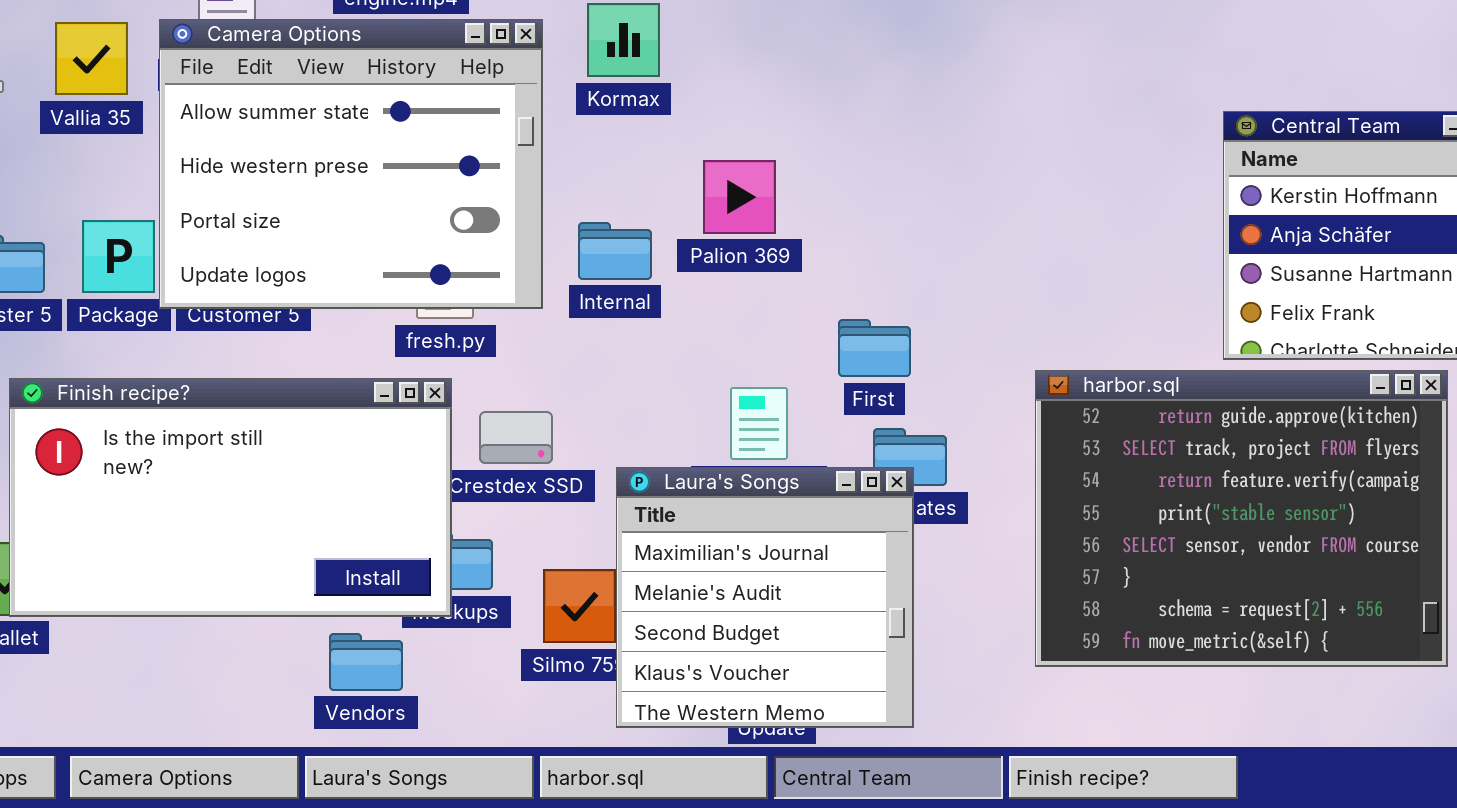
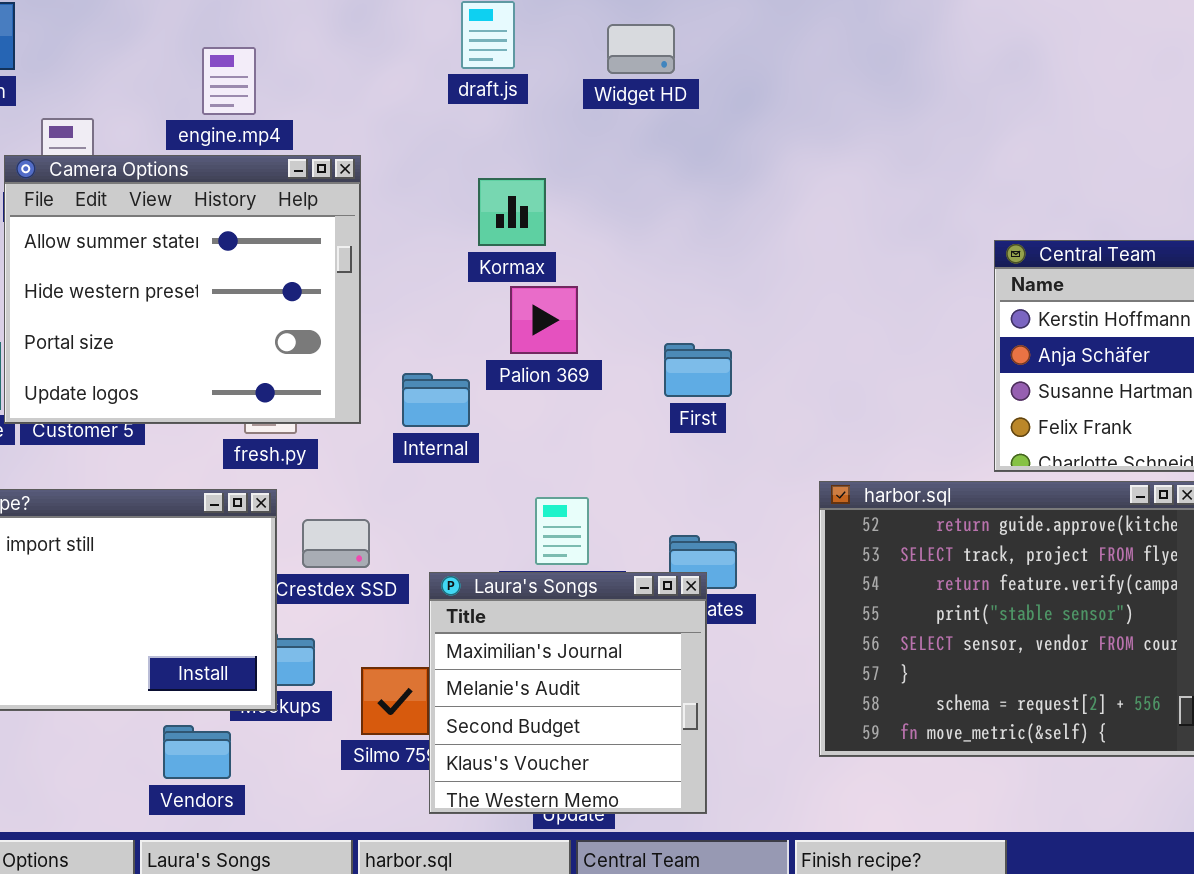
Kormax: [587,3,660,77] -> [478,178,546,246], moved
Internal: [578,222,652,280] -> [402,373,470,427], moved
First: [838,319,911,377] -> [664,343,732,397], moved

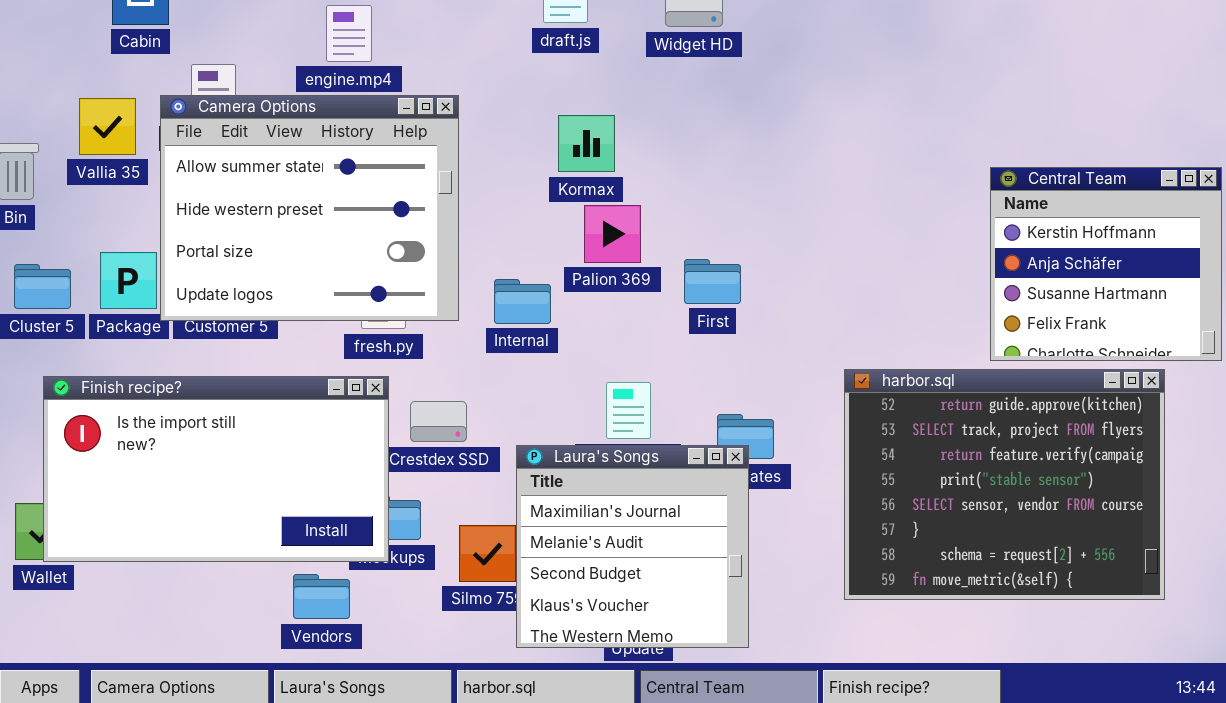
First: [664,343,732,397] -> [684,259,741,304], moved

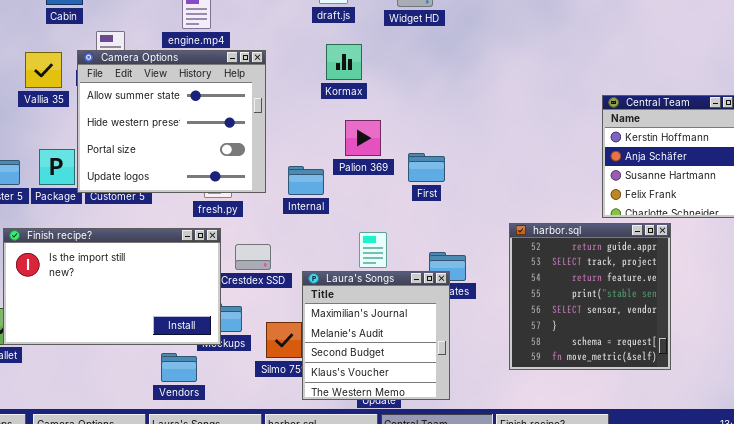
Kormax: [558,115,615,172] -> [326,44,362,80], moved
harbor.sql: [844,369,1165,600] -> [509,223,671,370], resized

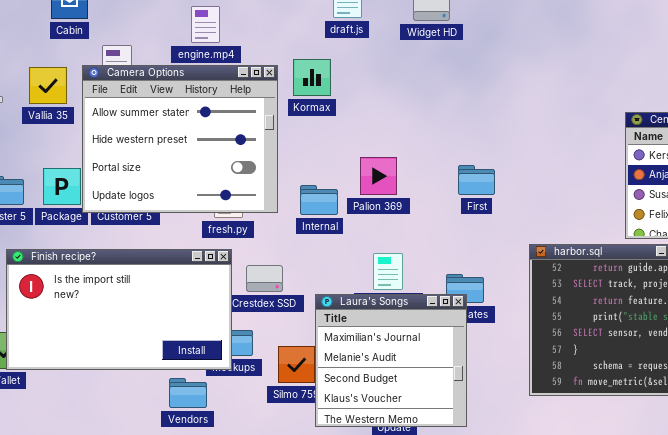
Kormax: [326,44,362,80] -> [293,59,331,96], moved
Palion 369: [345,120,381,156] -> [360,157,397,195], moved
First: [408,153,445,182] -> [458,165,495,195], moved

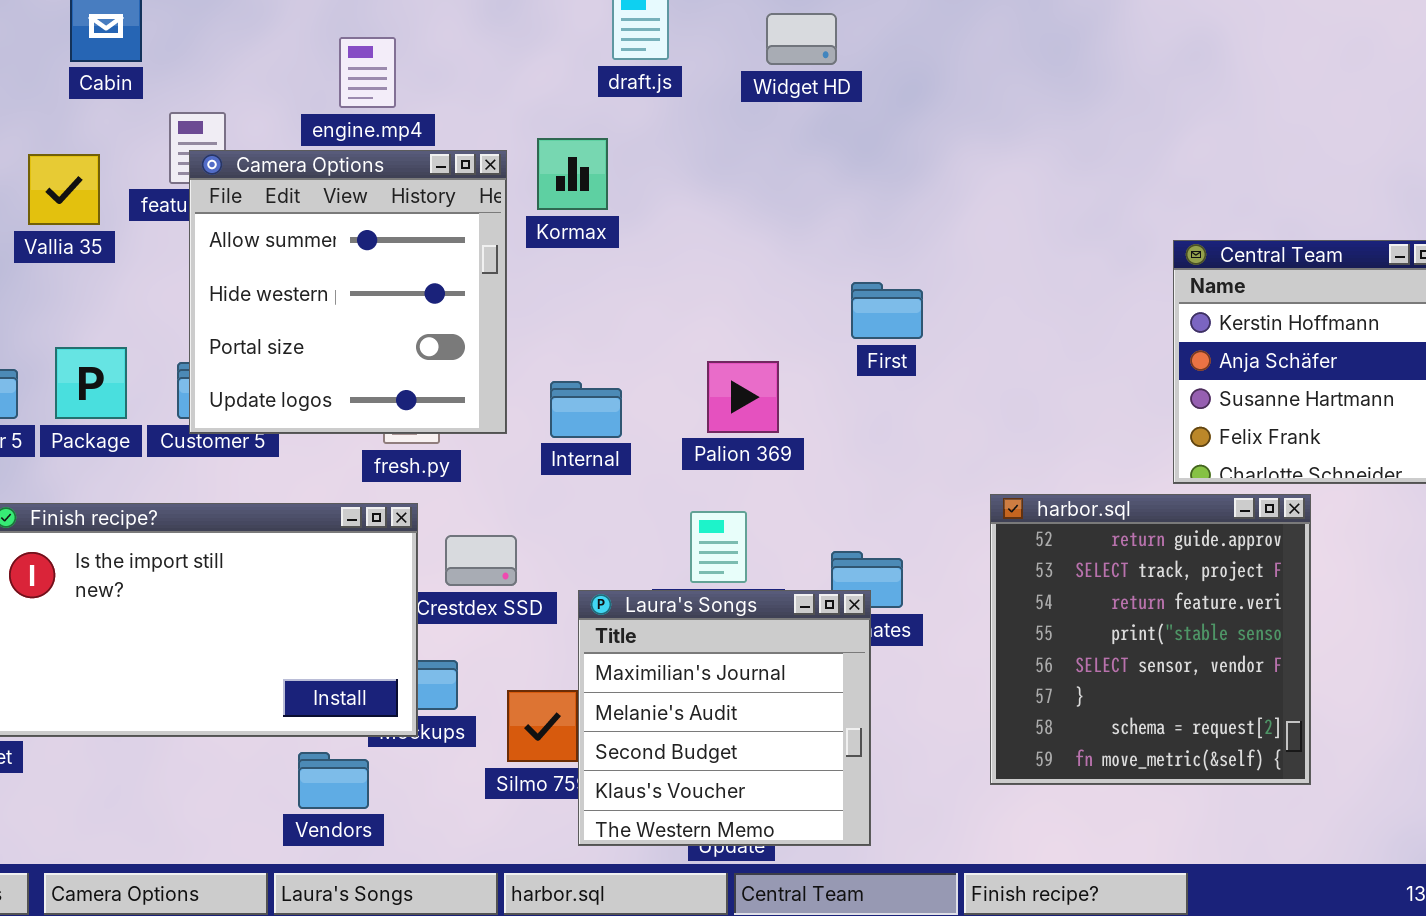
Camera Options: [82,65,278,213] -> [189,150,507,434], resized
Palion 369: [360,157,397,195] -> [707,361,779,433], moved
First: [458,165,495,195] -> [851,282,923,339], moved

